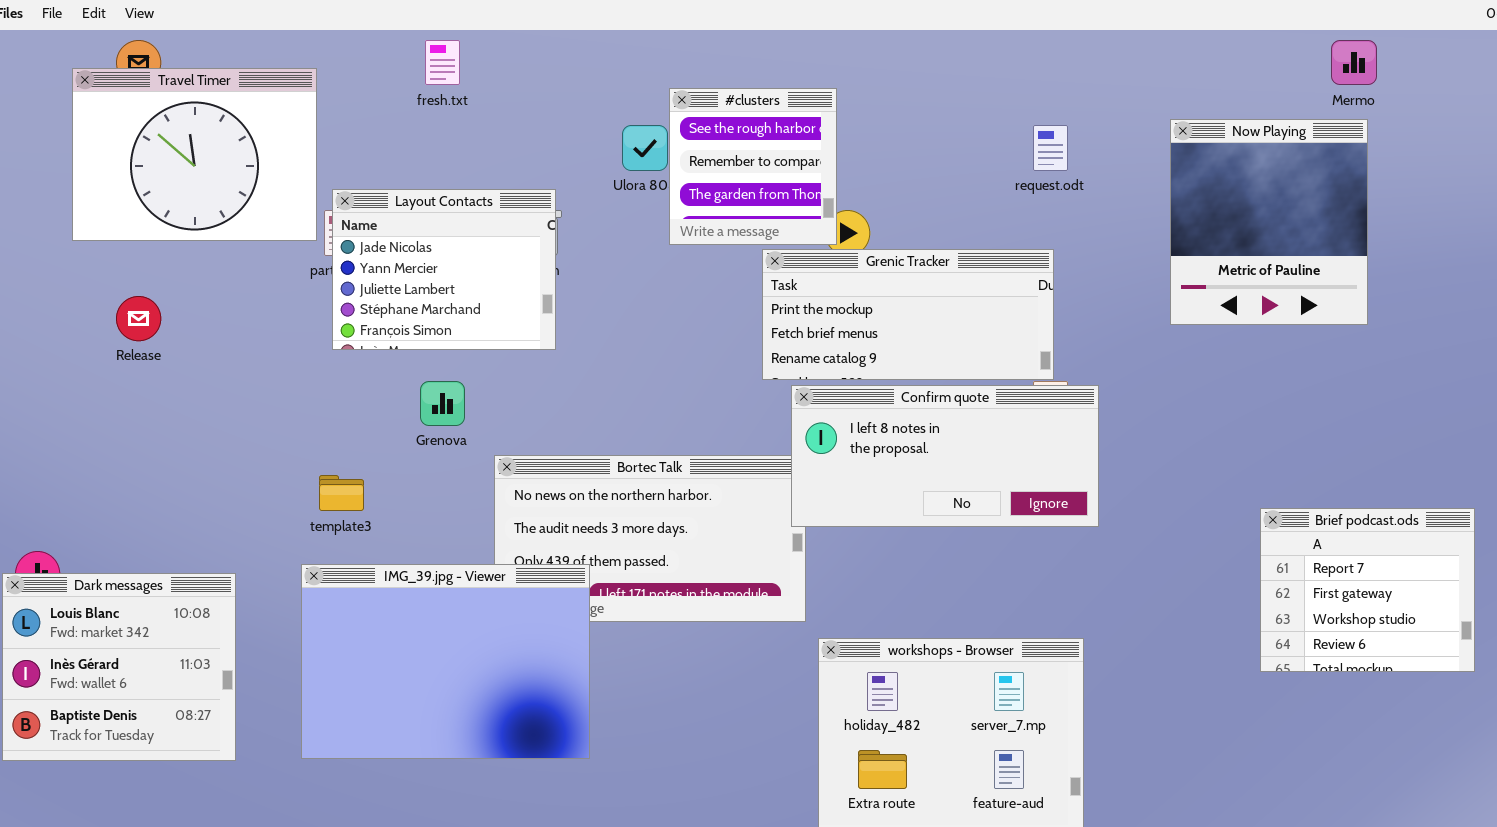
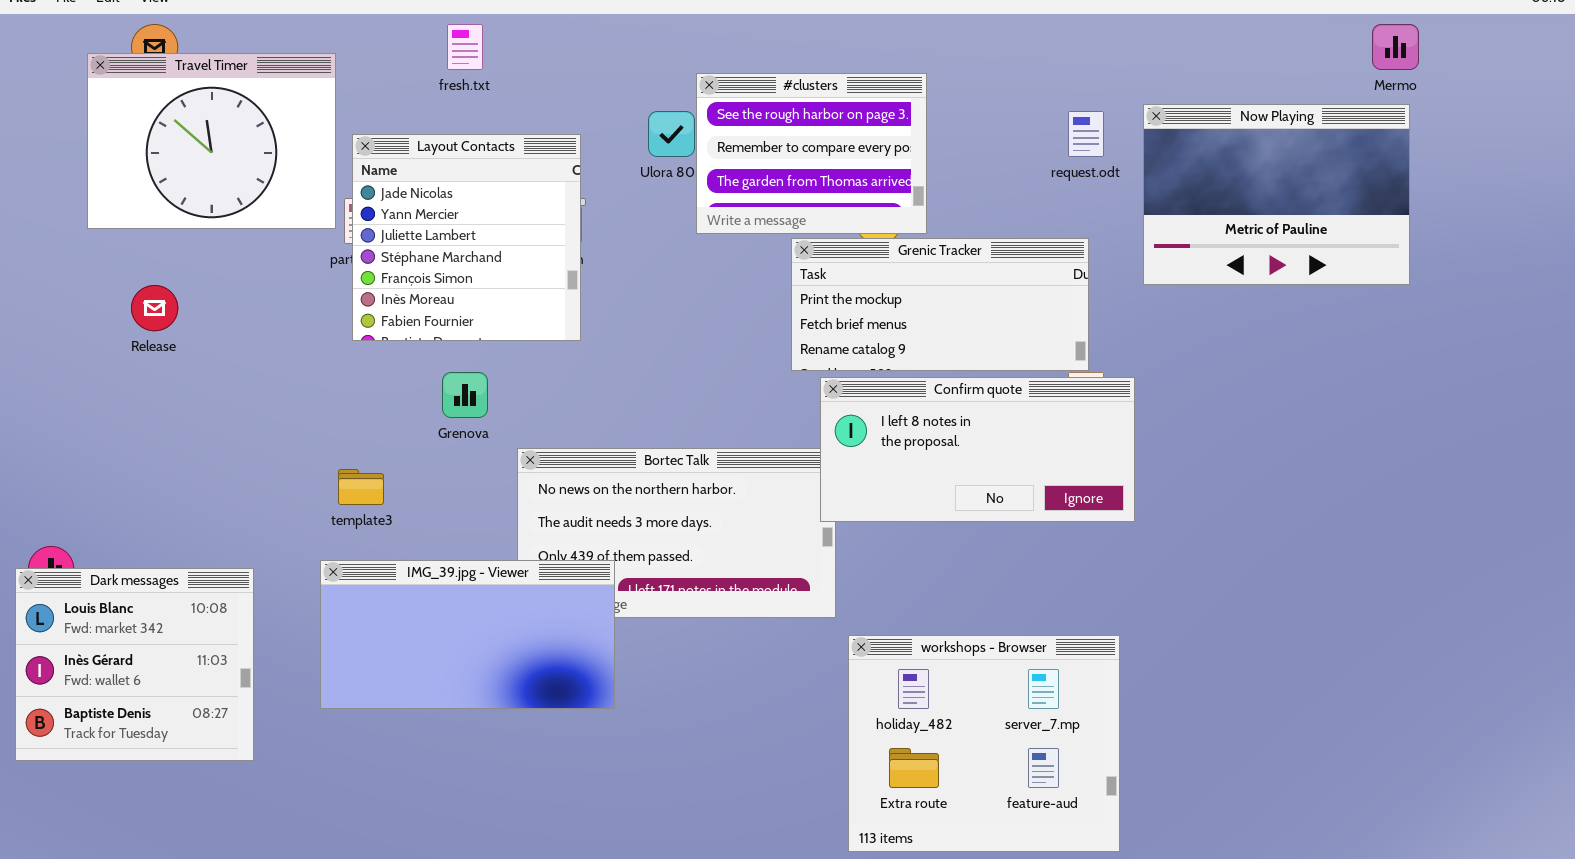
#clusters: [669,88,837,245] -> [696,73,927,234], resized
Now Playing: [1170,119,1368,325] -> [1143,104,1410,285], resized
Layout Contacts: [332,189,556,350] -> [352,134,581,341], resized
Brief podcast.ods: [1260,508,1475,672] -> none, closed
IMG_39.jpg - Viewer: [301,564,590,759] -> [320,560,615,709], resized

